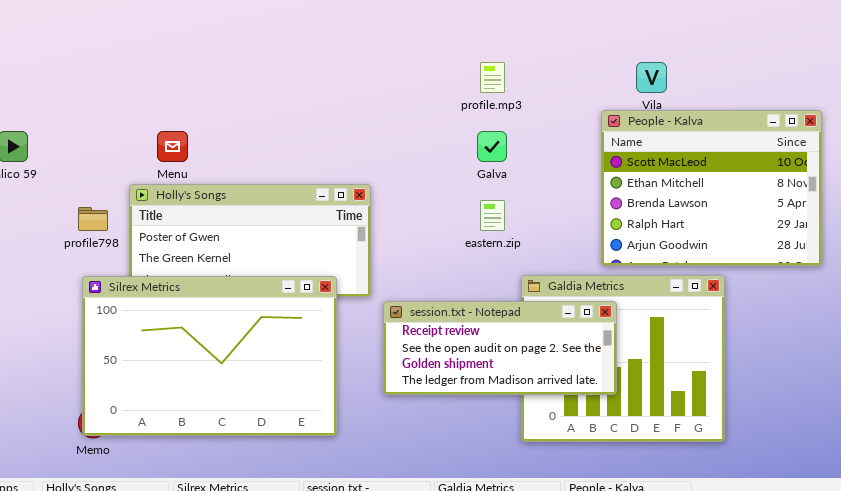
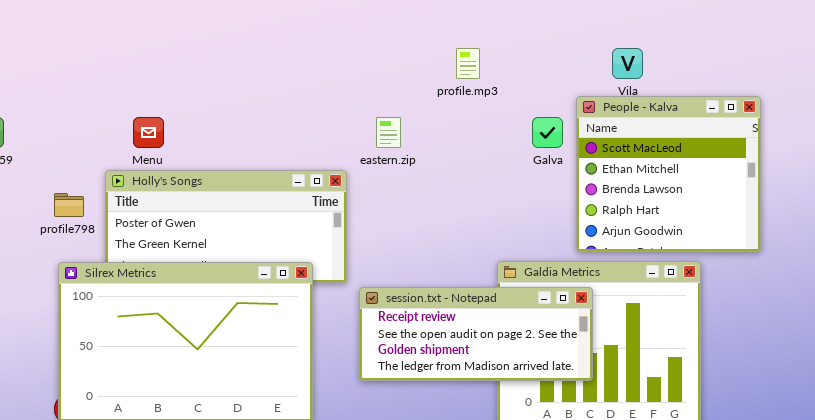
People - Kalva: [601,110,822,266] -> [576,96,761,252], resized
Galva: [477,131,507,162] -> [532,117,563,148], moved
eastern.zip: [480,200,505,231] -> [376,117,401,148], moved

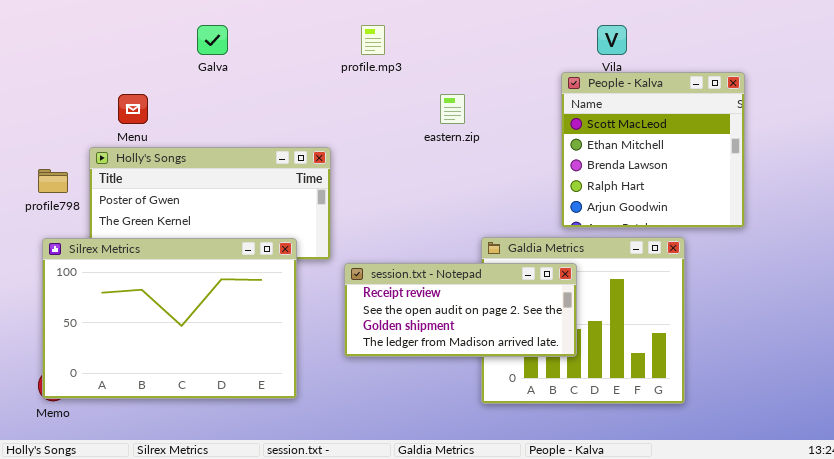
profile.mp3: [456,48,480,79] -> [361,25,385,55], moved
eastern.zip: [376,117,401,148] -> [440,94,465,124], moved
Galva: [532,117,563,148] -> [197,25,228,55], moved

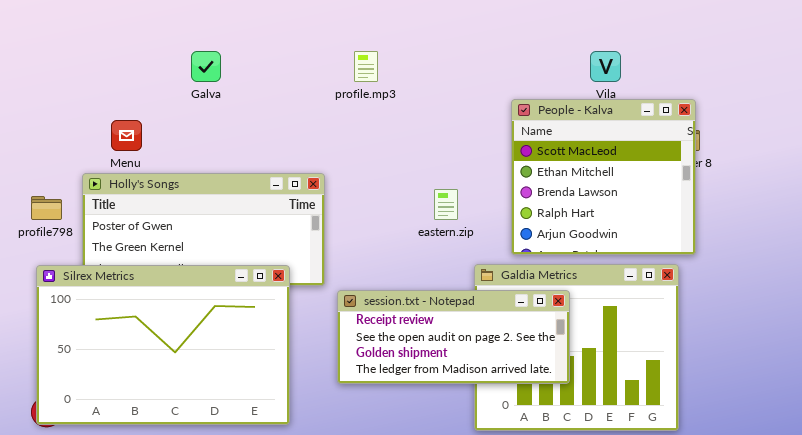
People - Kalva: [561,72,745,228] -> [511,99,696,255], moved
eastern.zip: [440,94,465,124] -> [434,189,458,220], moved

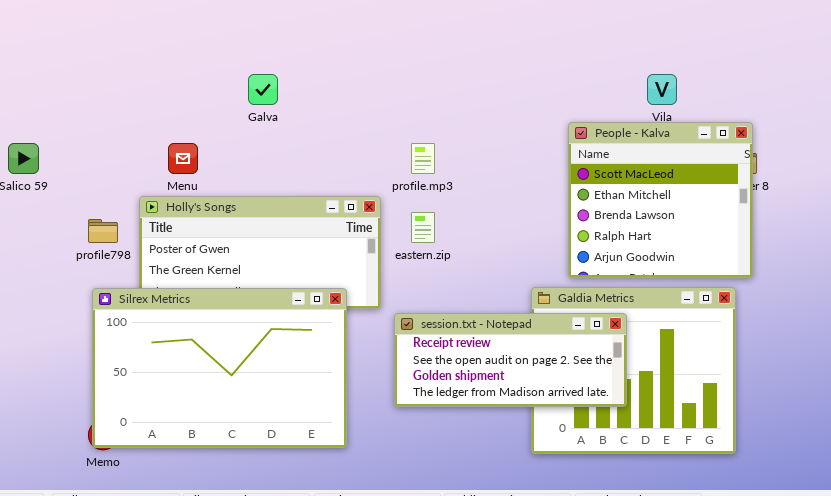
profile.mp3: [354,51,378,82] -> [411,143,435,174], moved
eastern.zip: [434,189,458,220] -> [411,212,435,243], moved

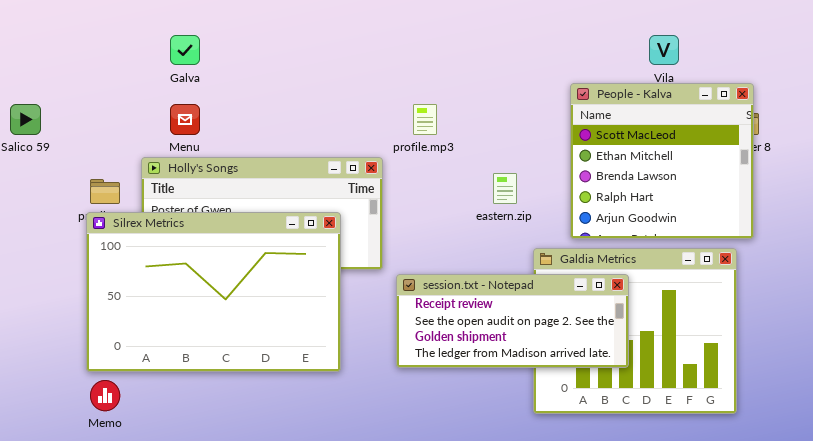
Galva: [248,74,278,105] -> [170,35,200,65], moved
eastern.zip: [411,212,435,243] -> [493,173,517,204], moved
Silrex Metrics: [92,288,347,448] -> [86,212,341,372], moved

